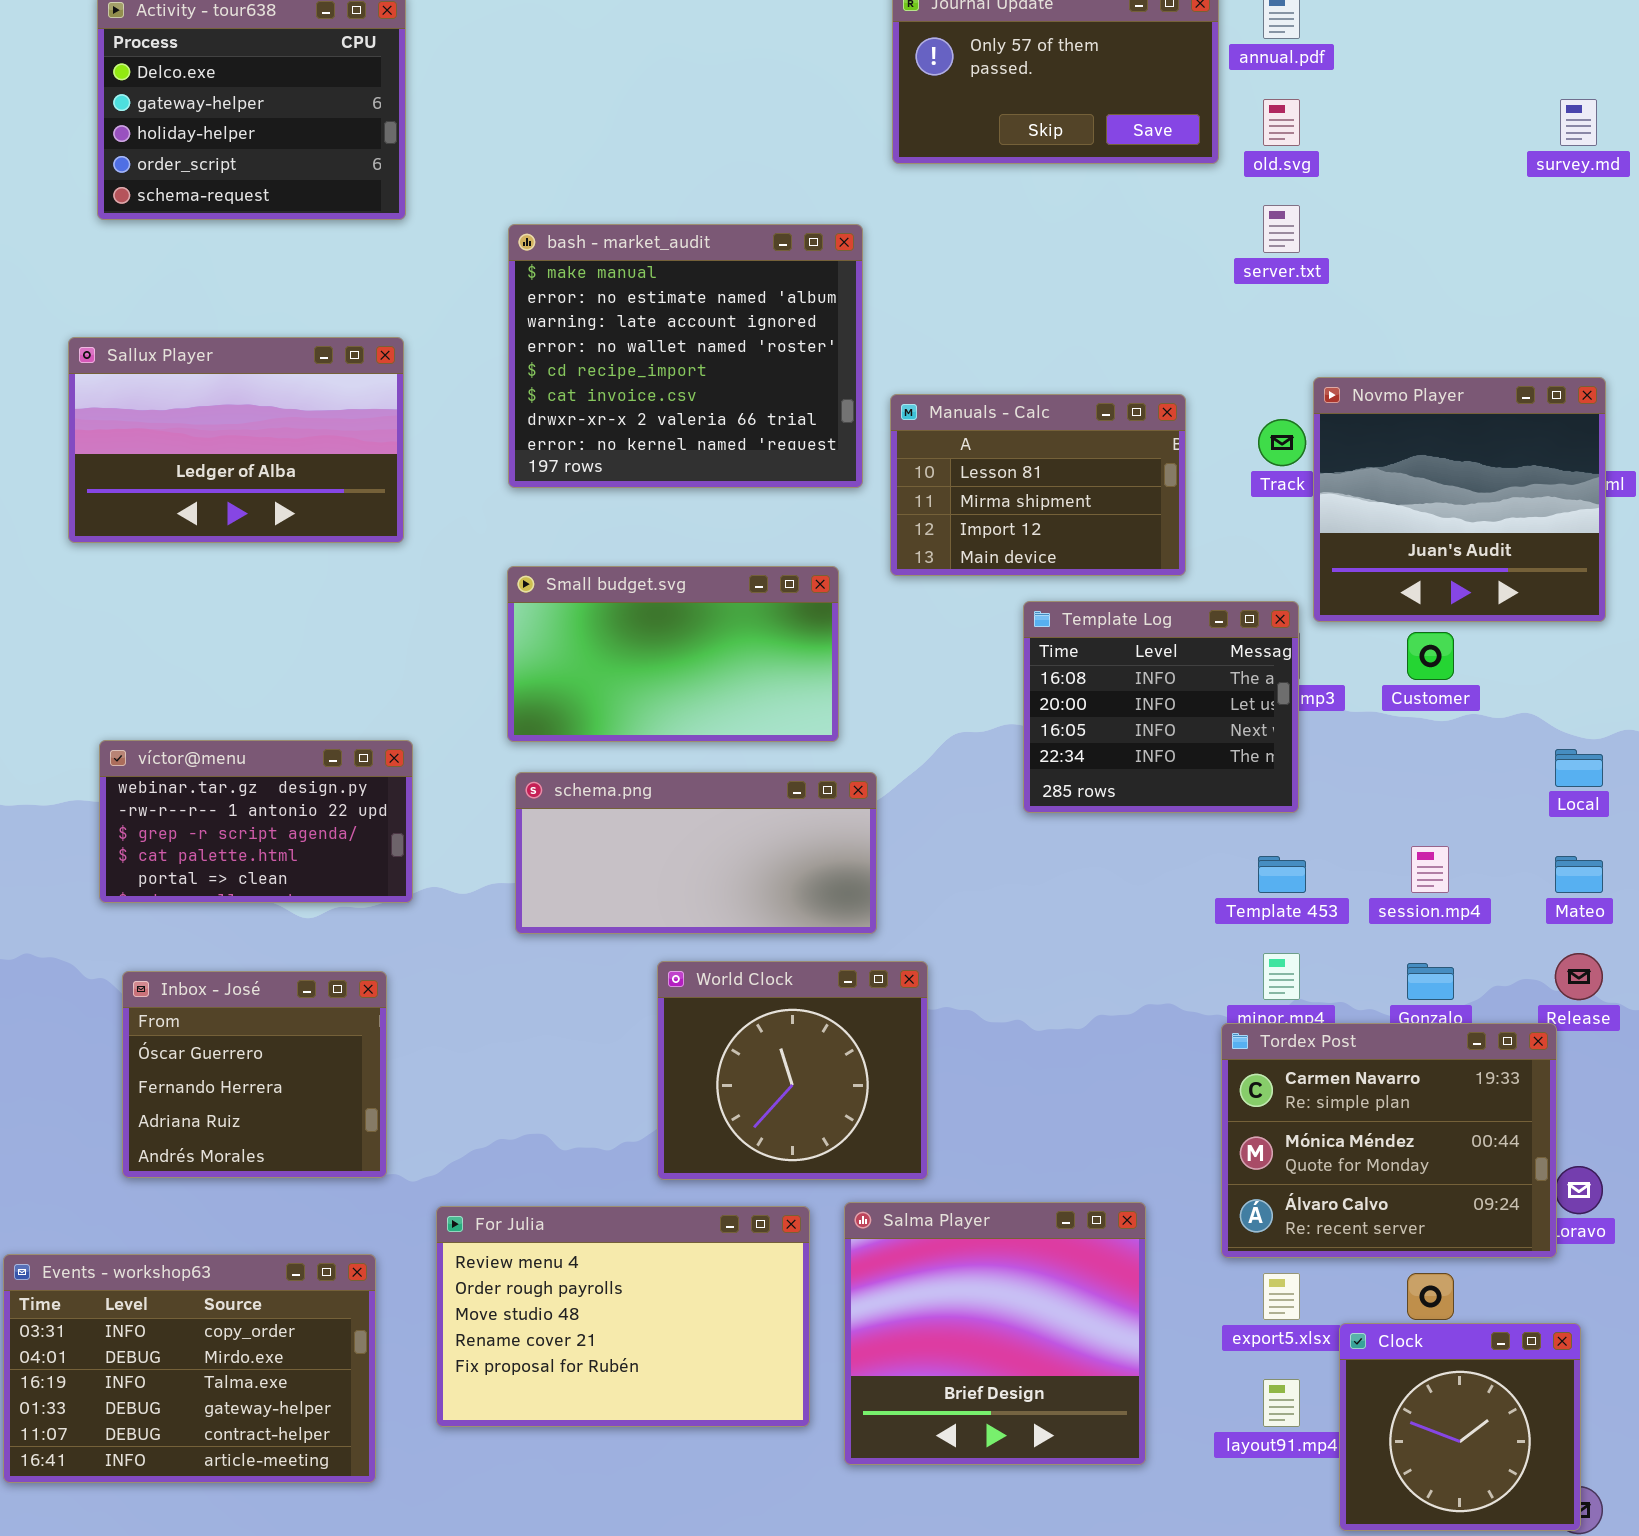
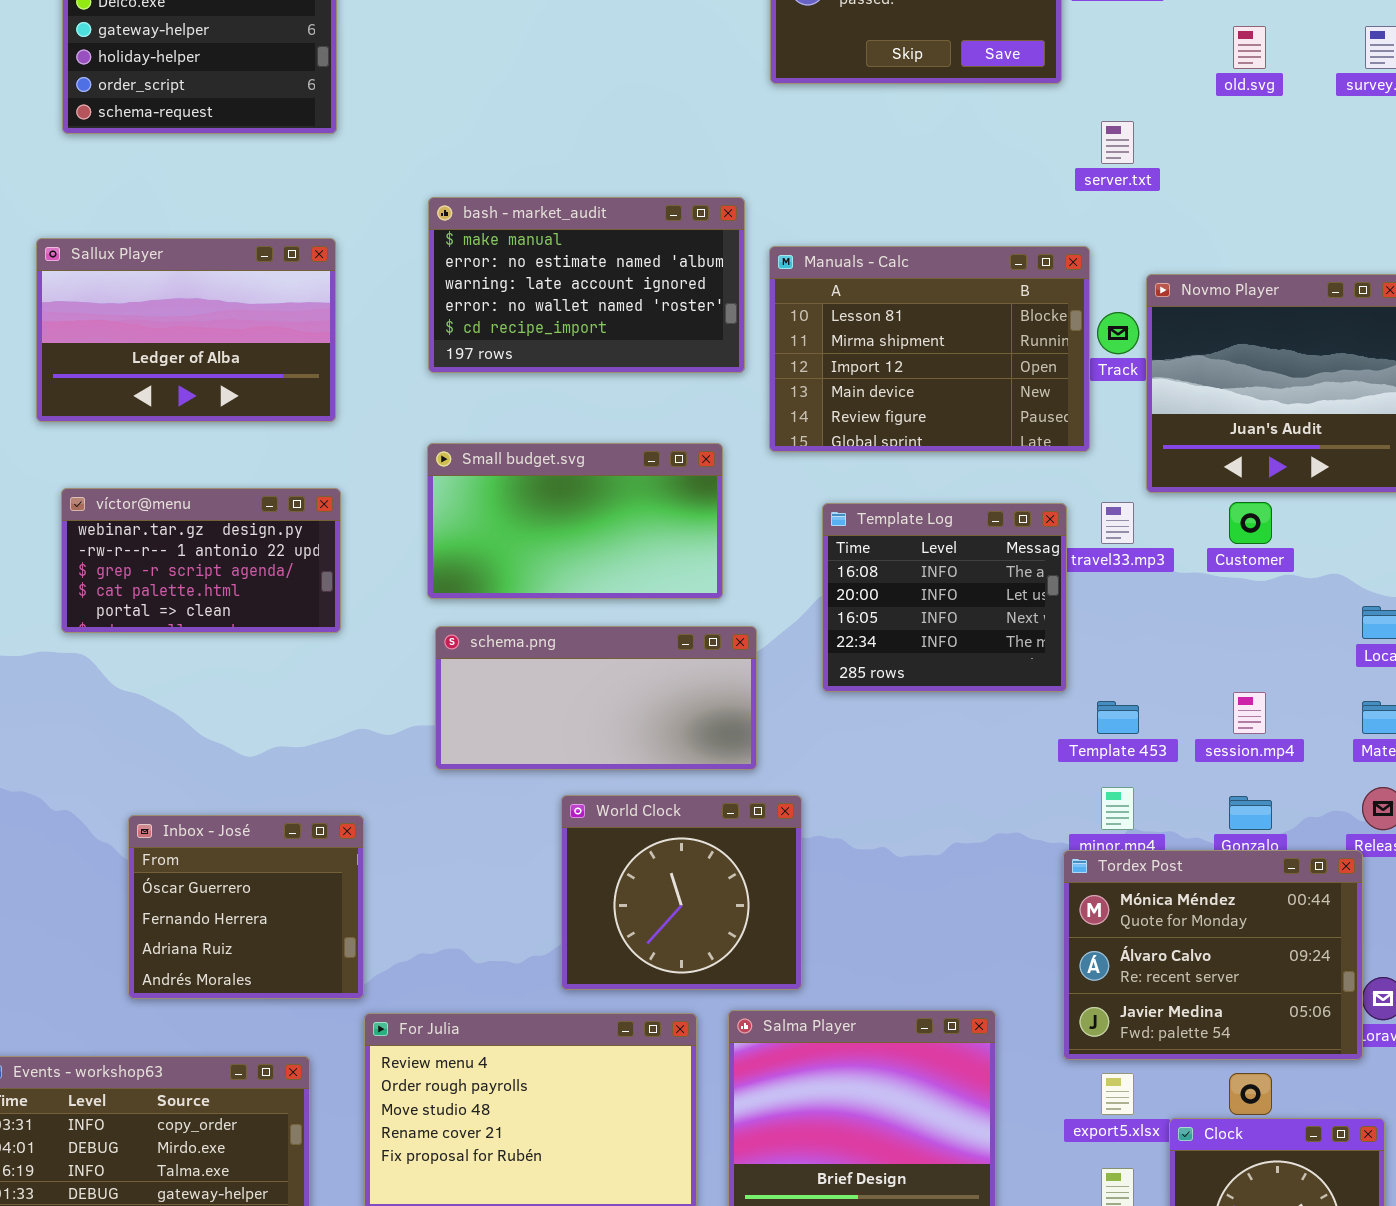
old.svg: [1263,99,1300,146] -> [1233,26,1266,69], moved
bash - market_audit: [508,224,863,488] -> [428,197,745,373], resized
Manuals - Calc: [890,394,1186,576] -> [769,246,1090,452], resized
Template Log: [1023,601,1299,813] -> [822,503,1067,692], moved
víctor@menu: [99,740,413,903] -> [61,488,341,633], moved
Inbox - José: [122,971,387,1178] -> [128,815,364,999], moved
Tordex Post: [1221,1023,1557,1258] -> [1063,850,1363,1060], scrolled down 1 row

